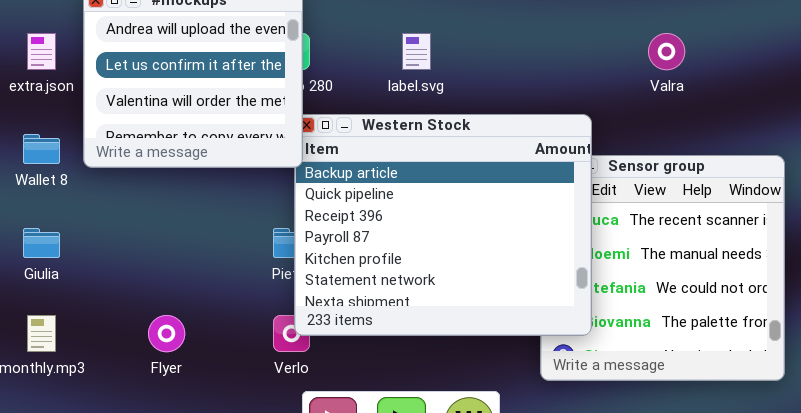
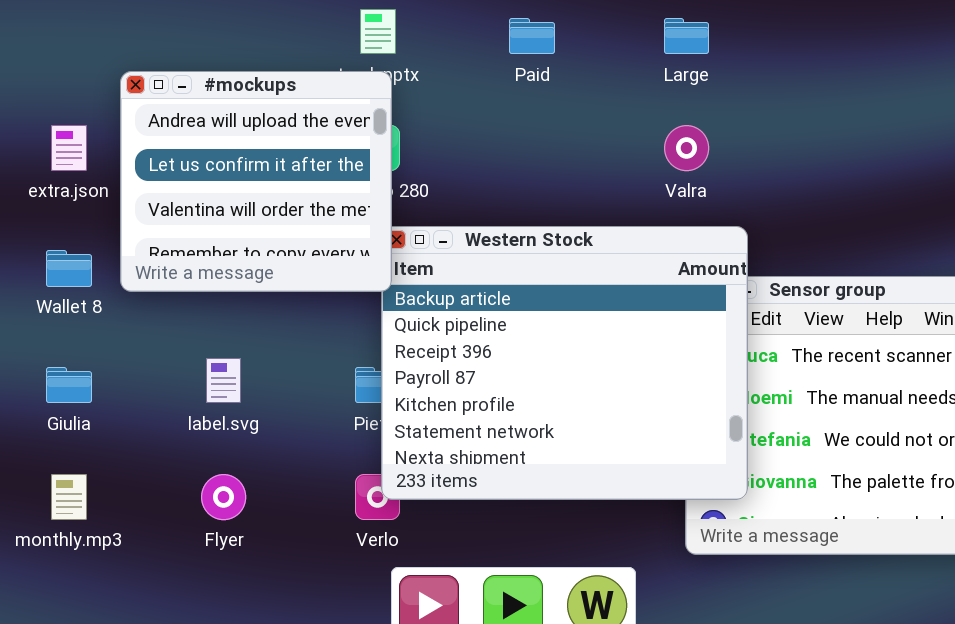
label.svg: [402,33,431,70] -> [206,358,241,403], moved
Valra: [648,33,685,70] -> [664,125,709,171], moved

